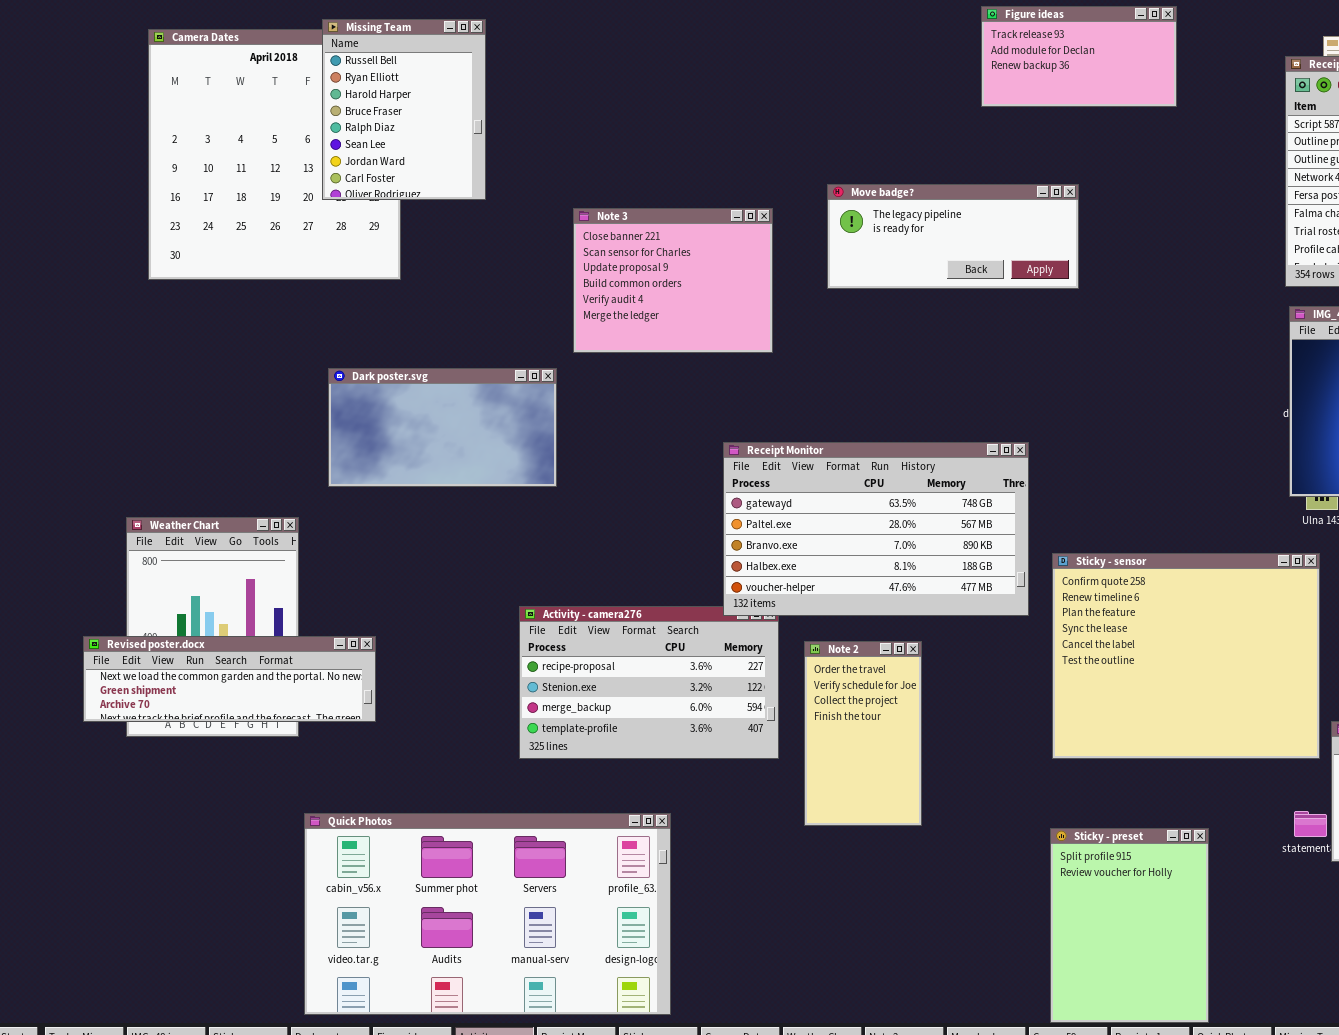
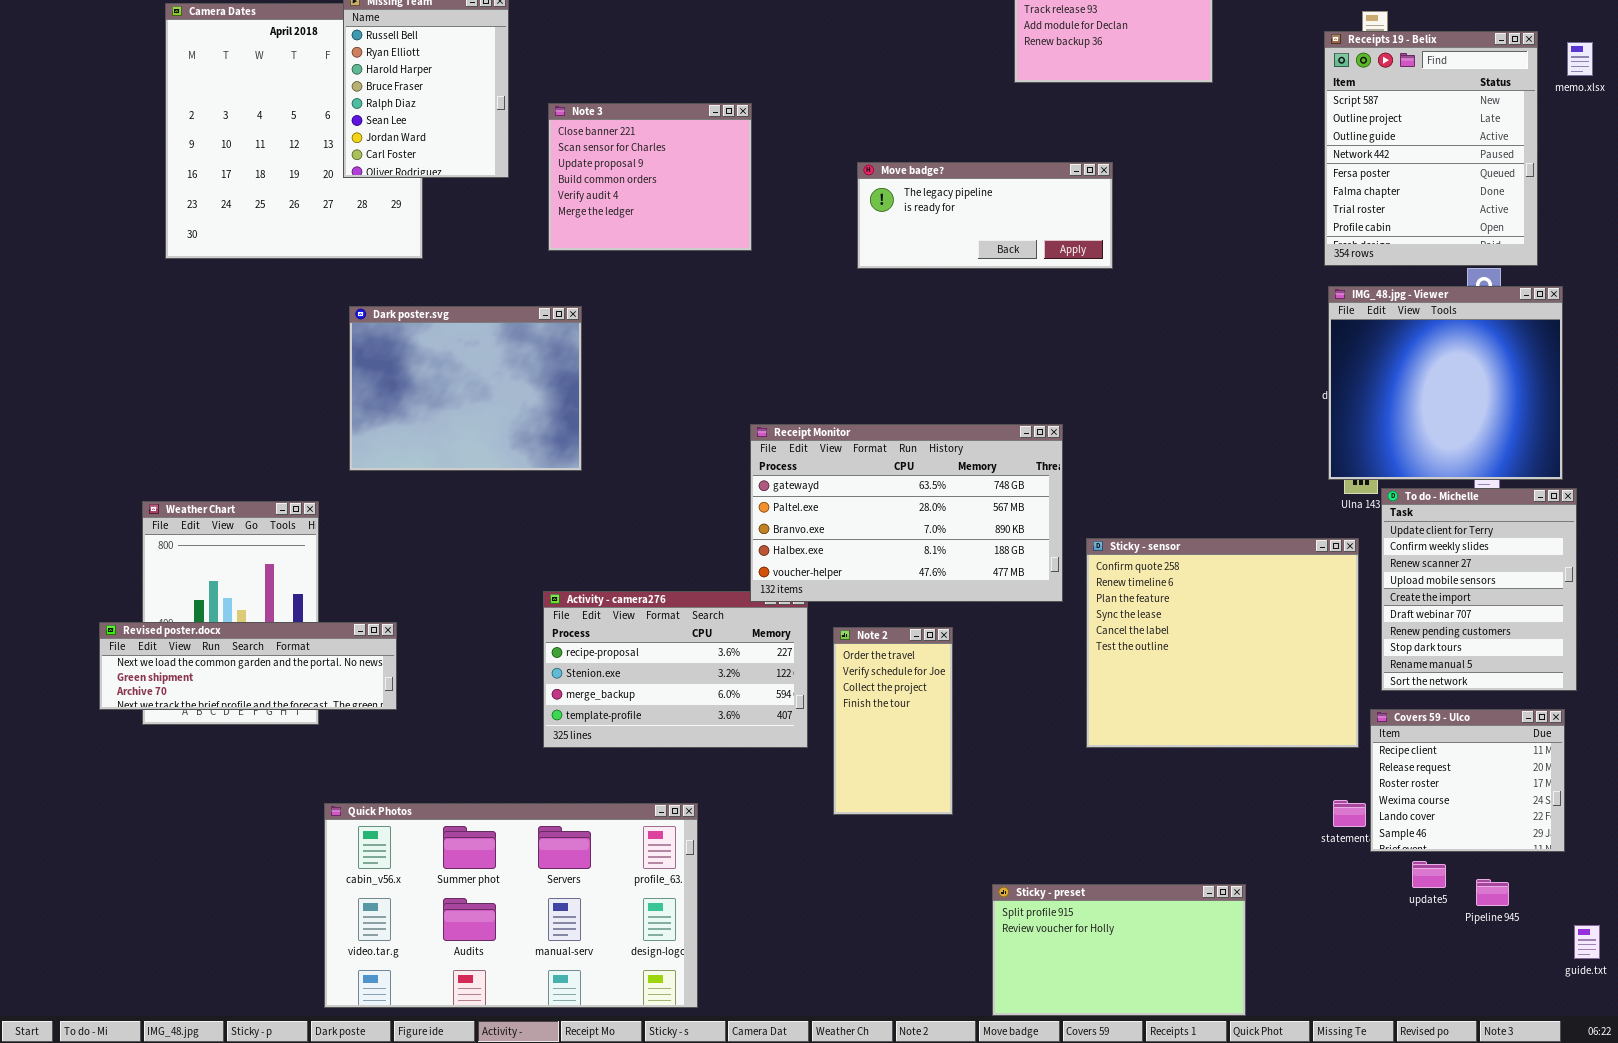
Note 3: [573,208,773,353] -> [548,103,752,251], moved
Dark poster.svg: [328,368,557,487] -> [349,306,582,471], resized
Sticky - preset: [1050,828,1209,1023] -> [992,884,1246,1016], resized

